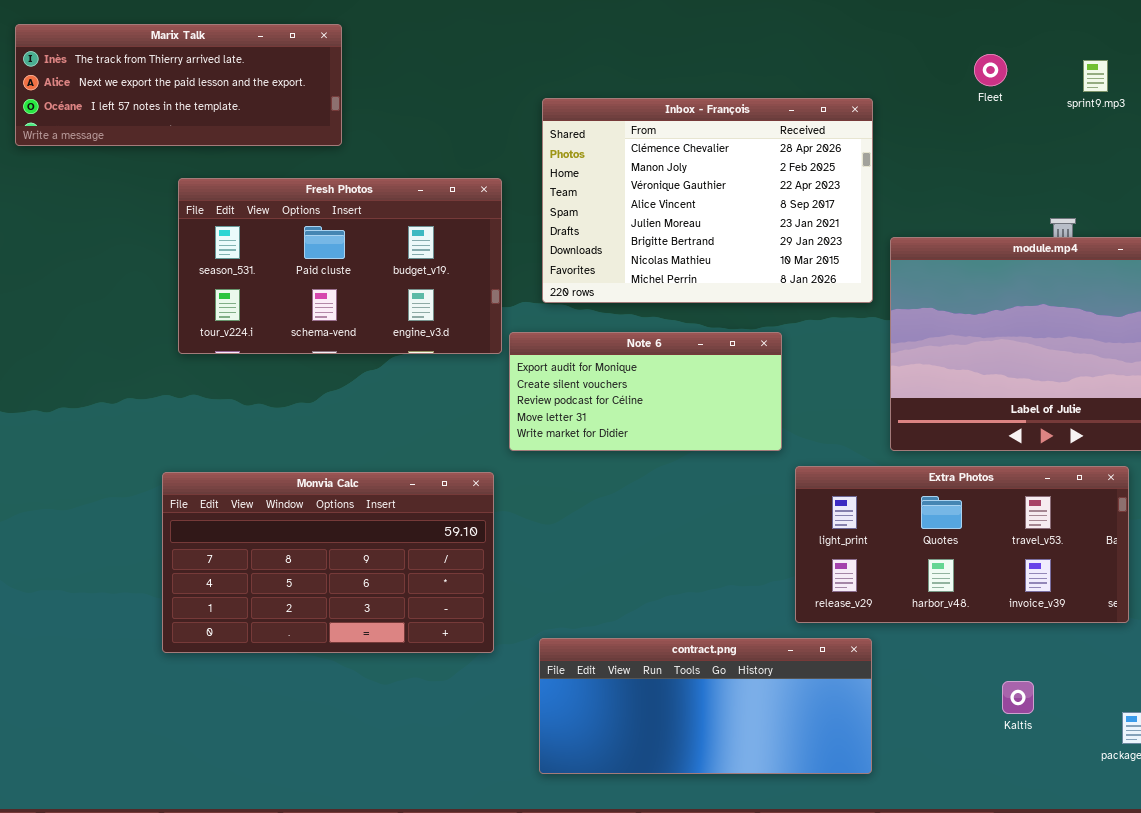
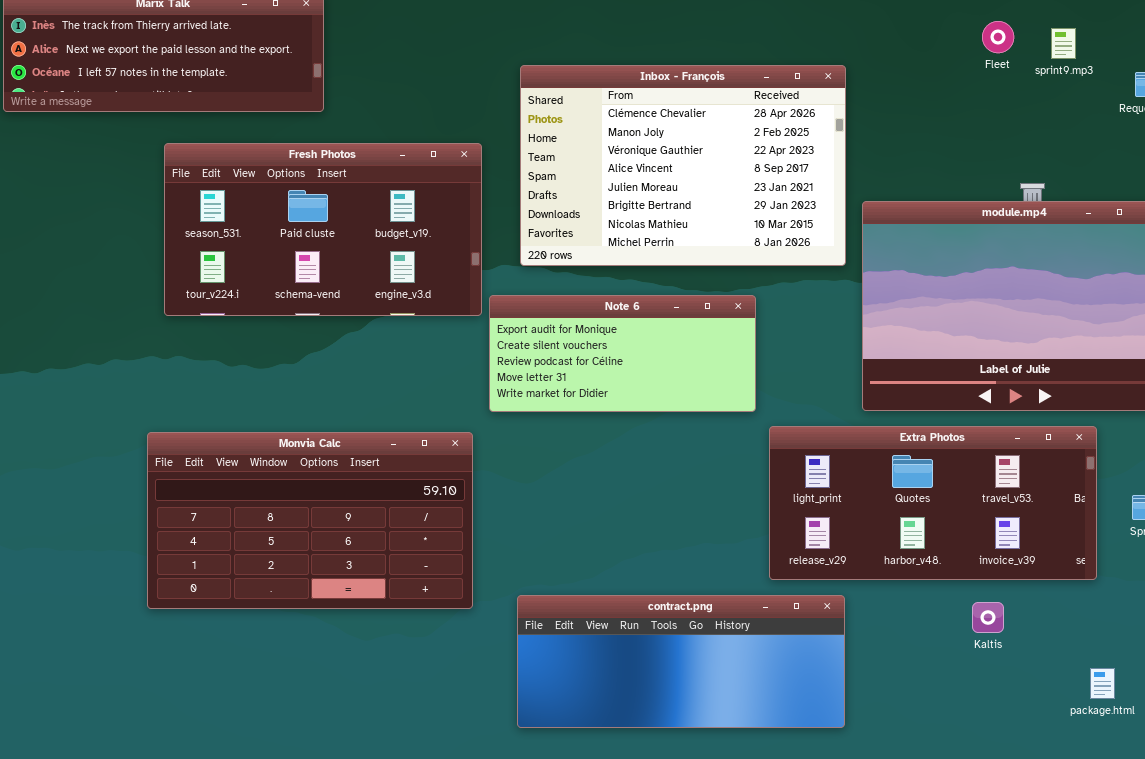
Fleet: [974,54,1007,86] -> [982,21,1014,53], moved
Kaltis: [1002,681,1034,714] -> [972,602,1004,633], moved

